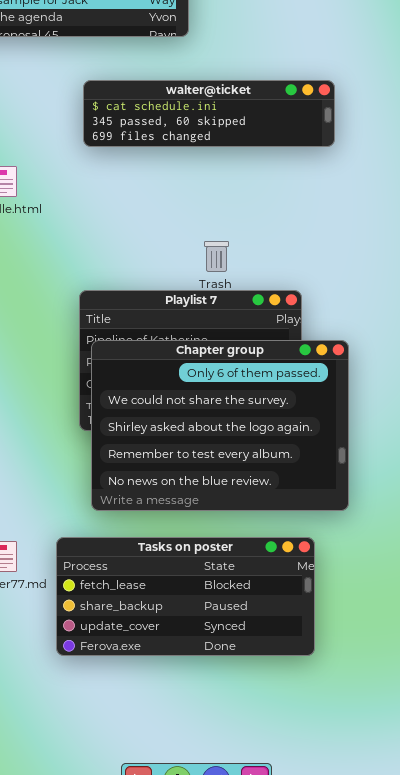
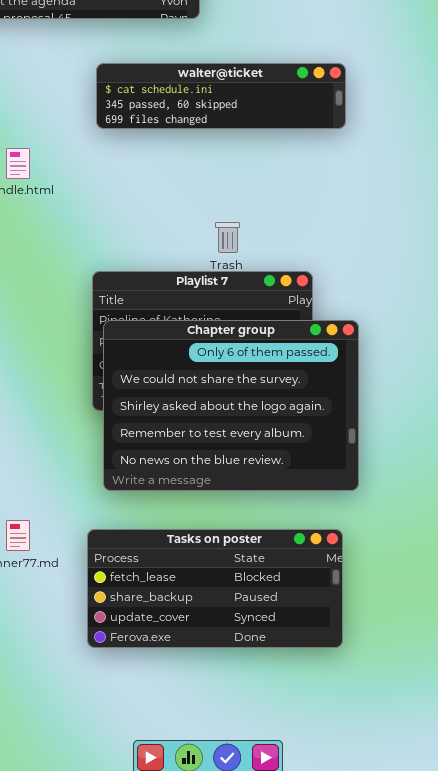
Tasks on poster: [56,537,315,656] -> [87,529,343,648], moved

